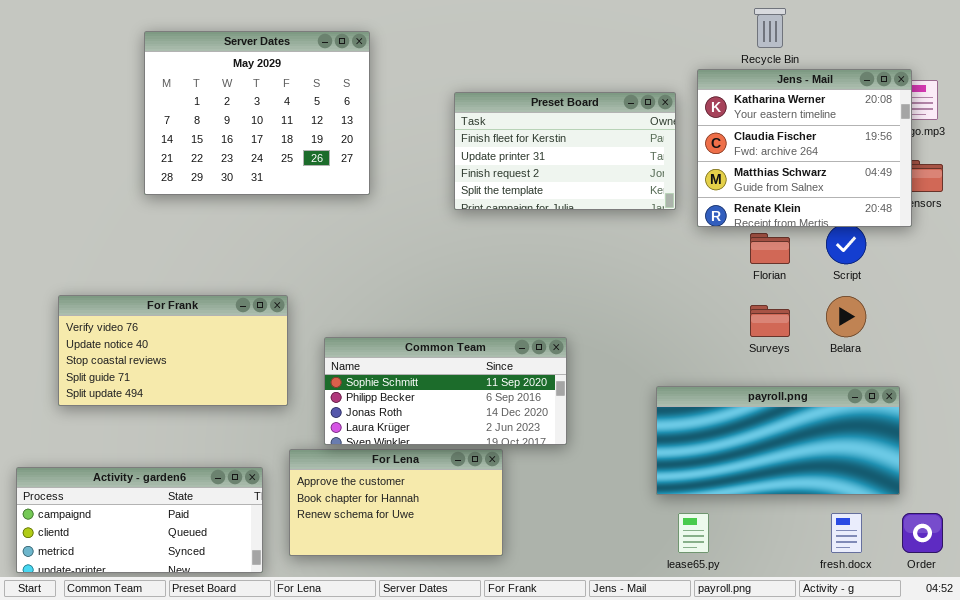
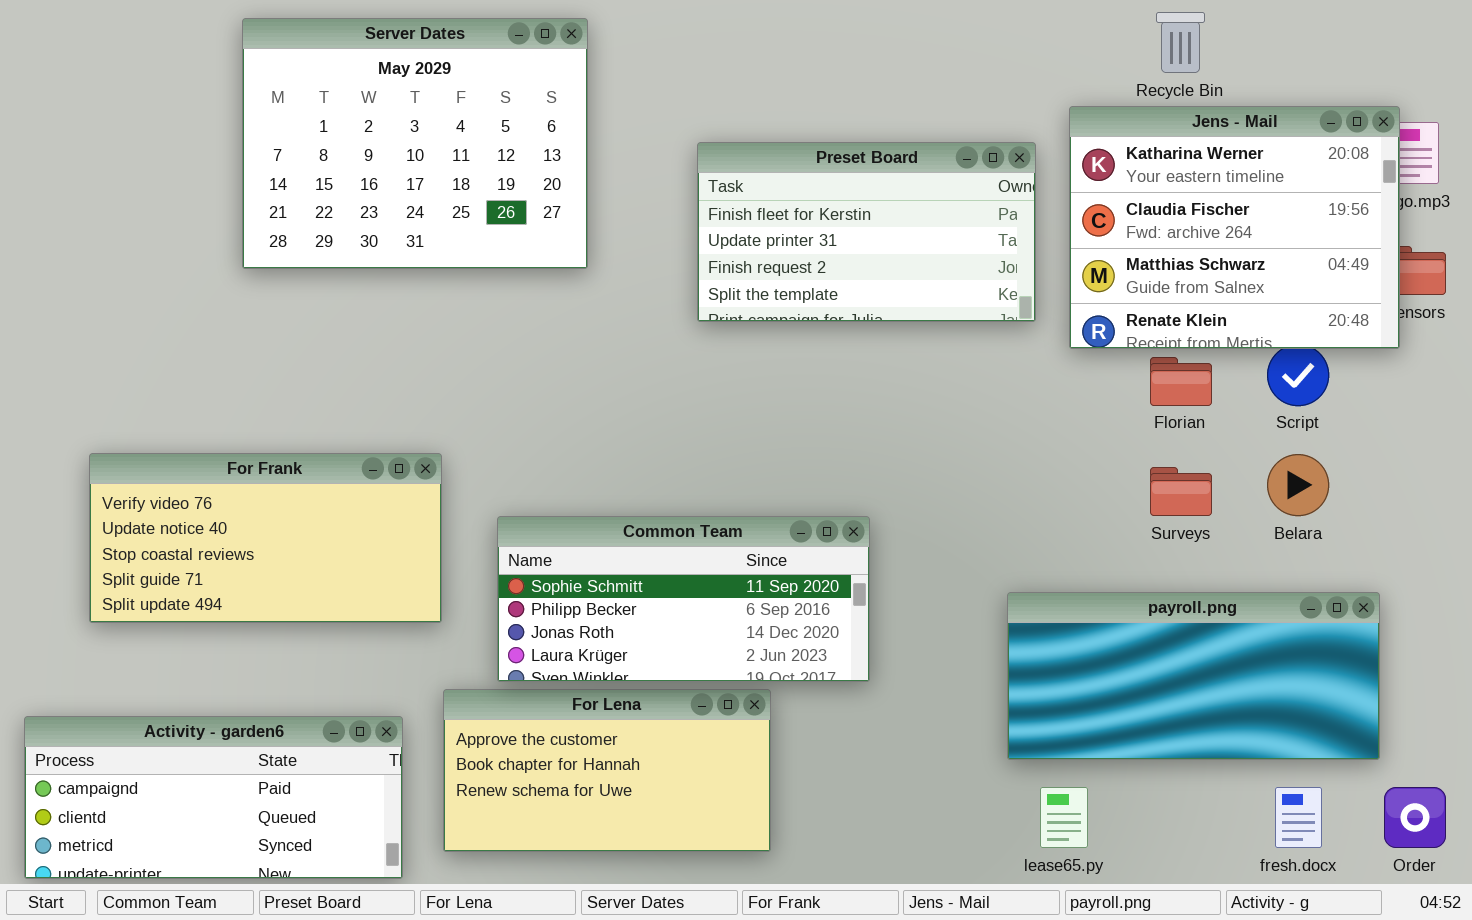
Server Dates: [144,31,370,195] -> [242,18,588,269], moved

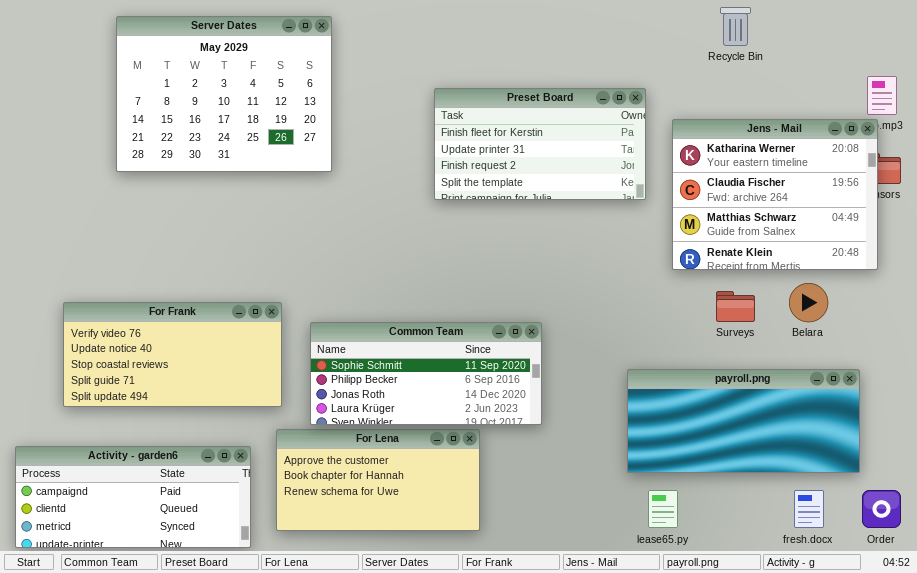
Server Dates: [242,18,588,269] -> [116,16,332,172], moved
Jens - Mail: [1069,106,1400,349] -> [672,119,878,270], moved
For Frank: [89,453,442,623] -> [63,302,282,407], moved

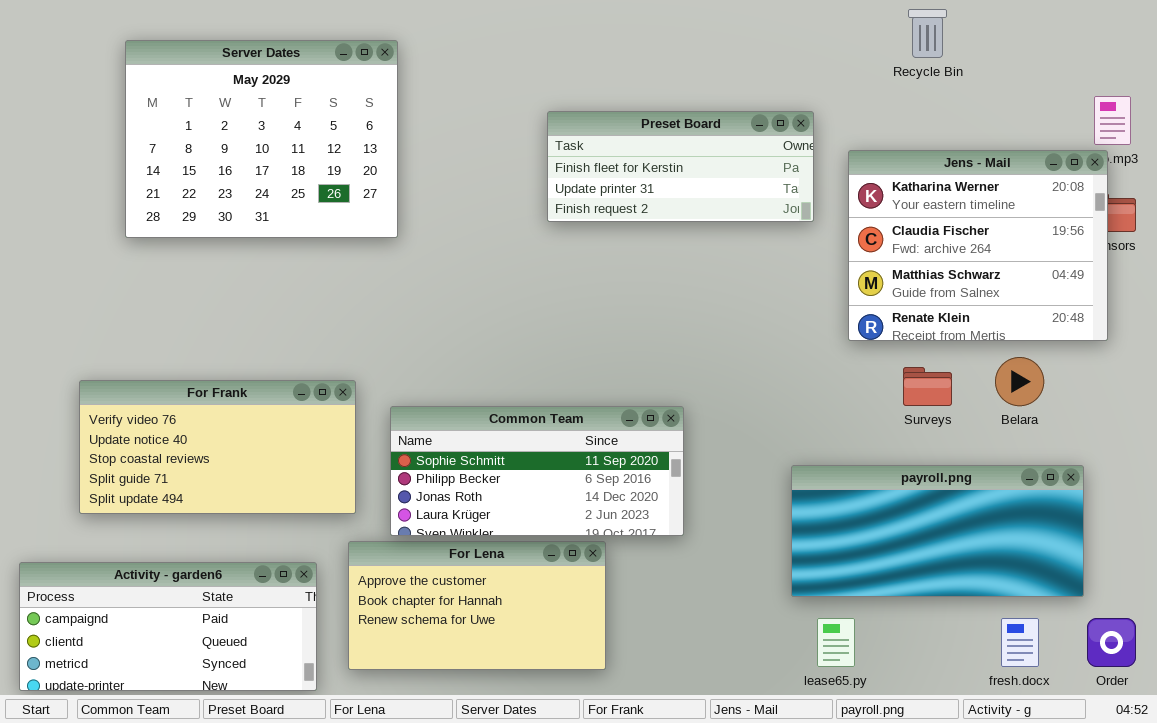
Server Dates: [116,16,332,172] -> [125,40,398,238], moved
Preset Board: [434,88,646,200] -> [547,111,814,222], resized

